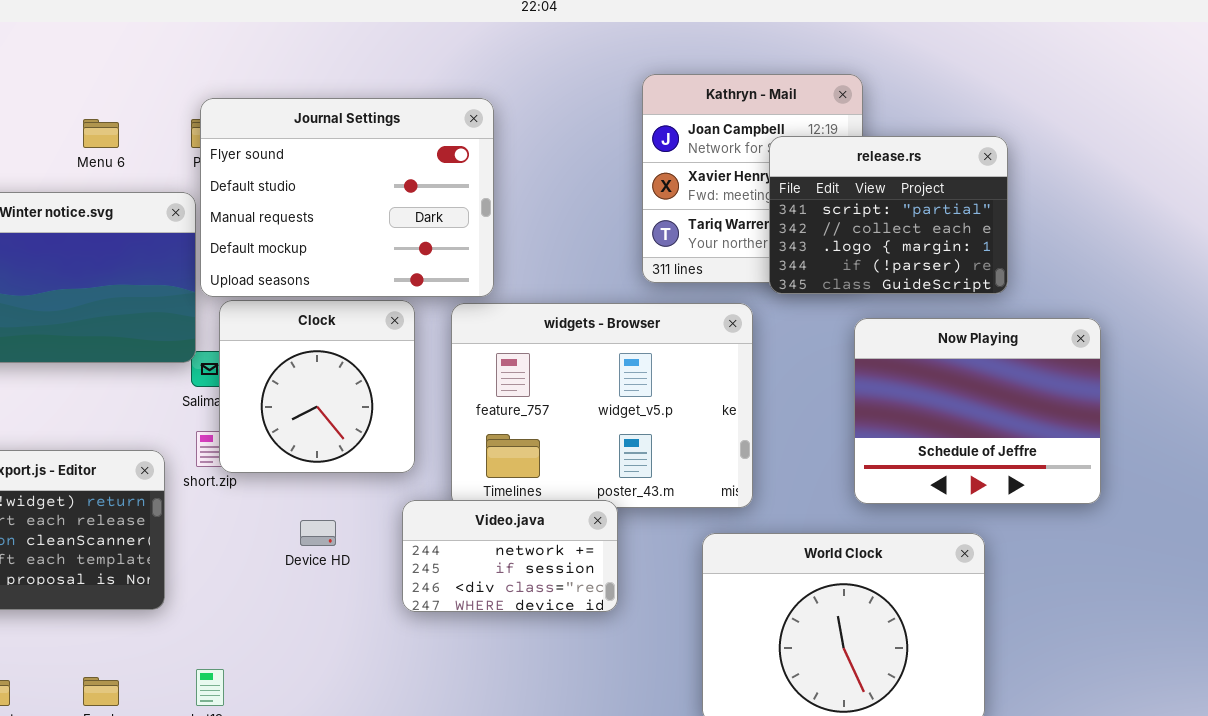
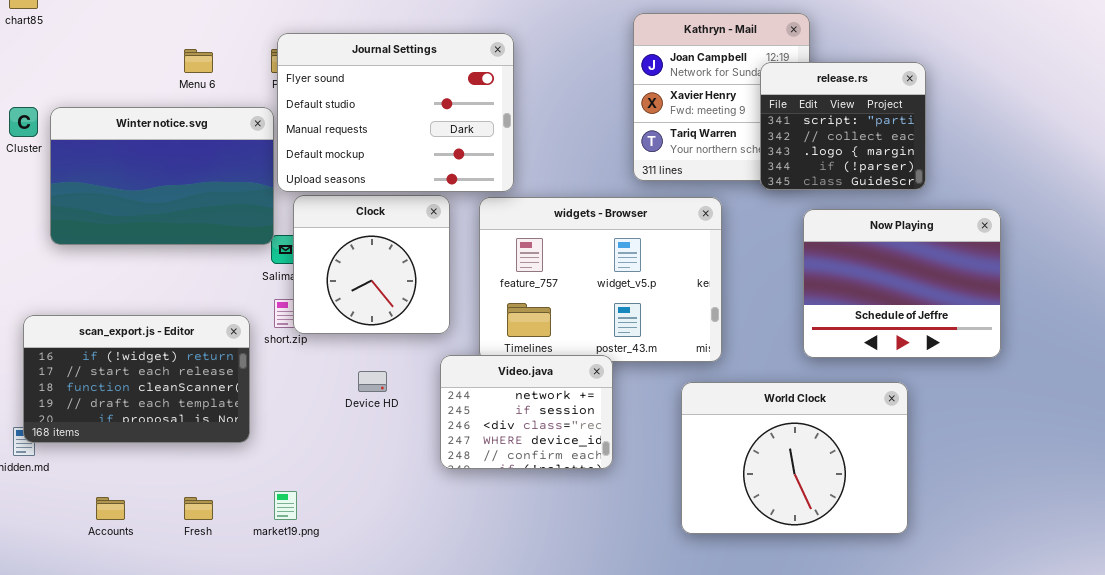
release.rs: [769,136,1008,294] -> [760,62,926,190], resized
Video.java: [402,500,618,612] -> [440,355,613,469], resized

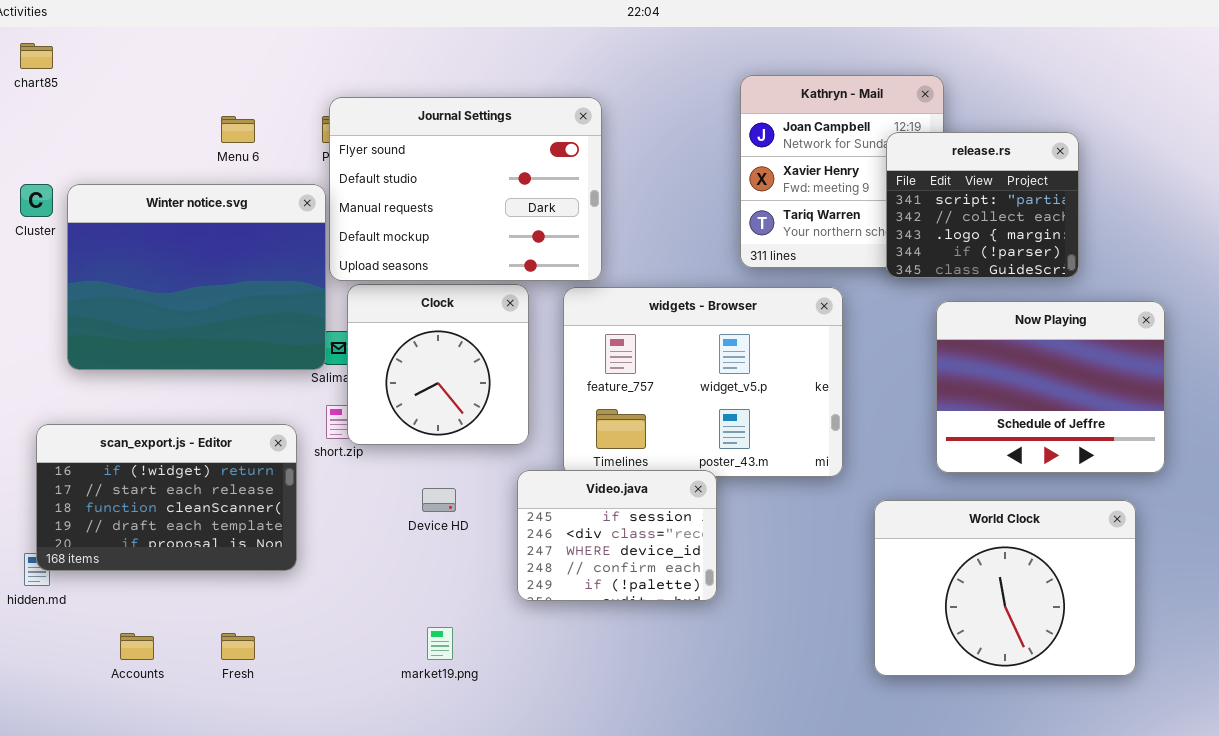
Winter notice.svg: [50,107,274,245] -> [67,184,326,370], resized
Video.java: [440,355,613,469] -> [517,470,717,601], scrolled down 1 row
World Clock: [681,382,908,534] -> [874,500,1136,676], moved
market19.png: [274,491,297,520] -> [427,627,453,660], moved

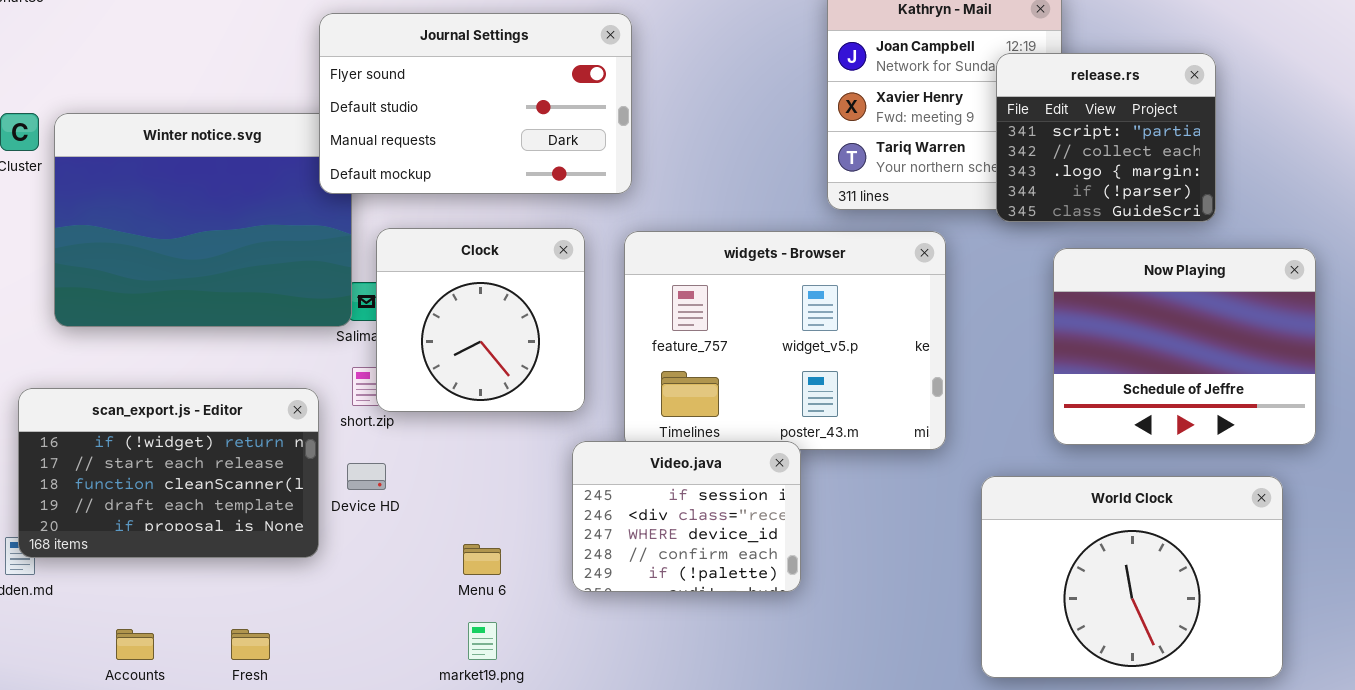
Journal Settings: [329,97,602,281] -> [319,13,632,194], moved, resized
Menu 6: [221,116,255,143] -> [463,544,501,575], moved
Device HD: [422,488,456,512] -> [347,463,386,490], moved

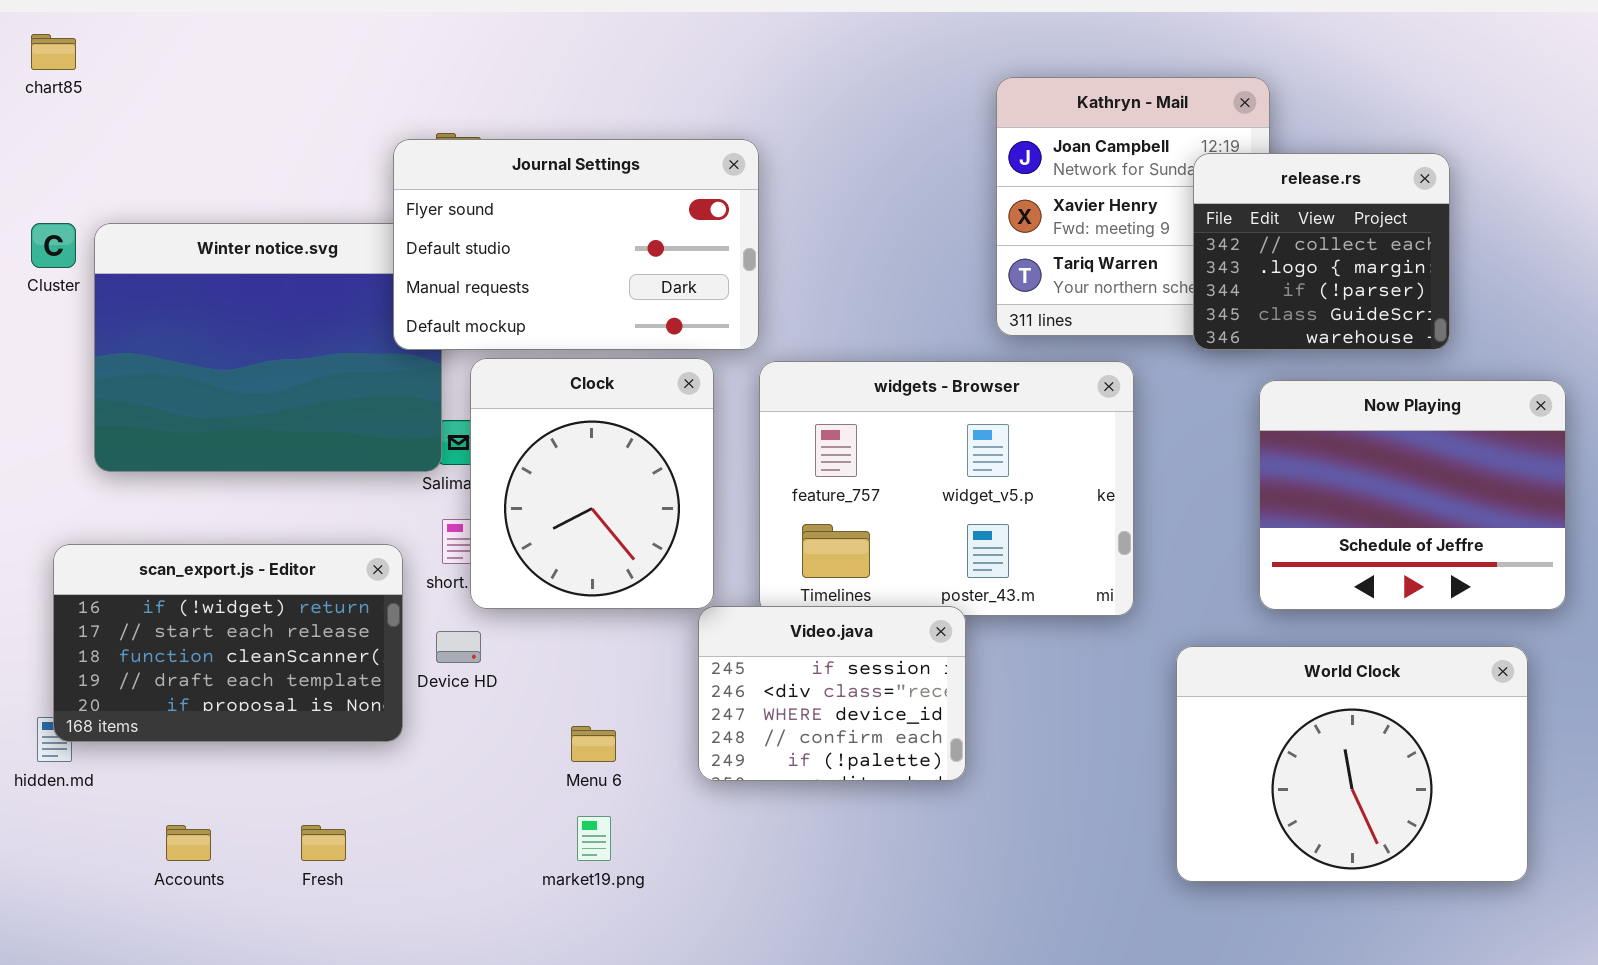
Journal Settings: [319,13,632,194] -> [393,139,759,350], moved
release.rs: [996,53,1216,222] -> [1193,153,1450,350], scrolled down 1 row
Clock: [376,228,585,412] -> [470,358,714,609], resized

